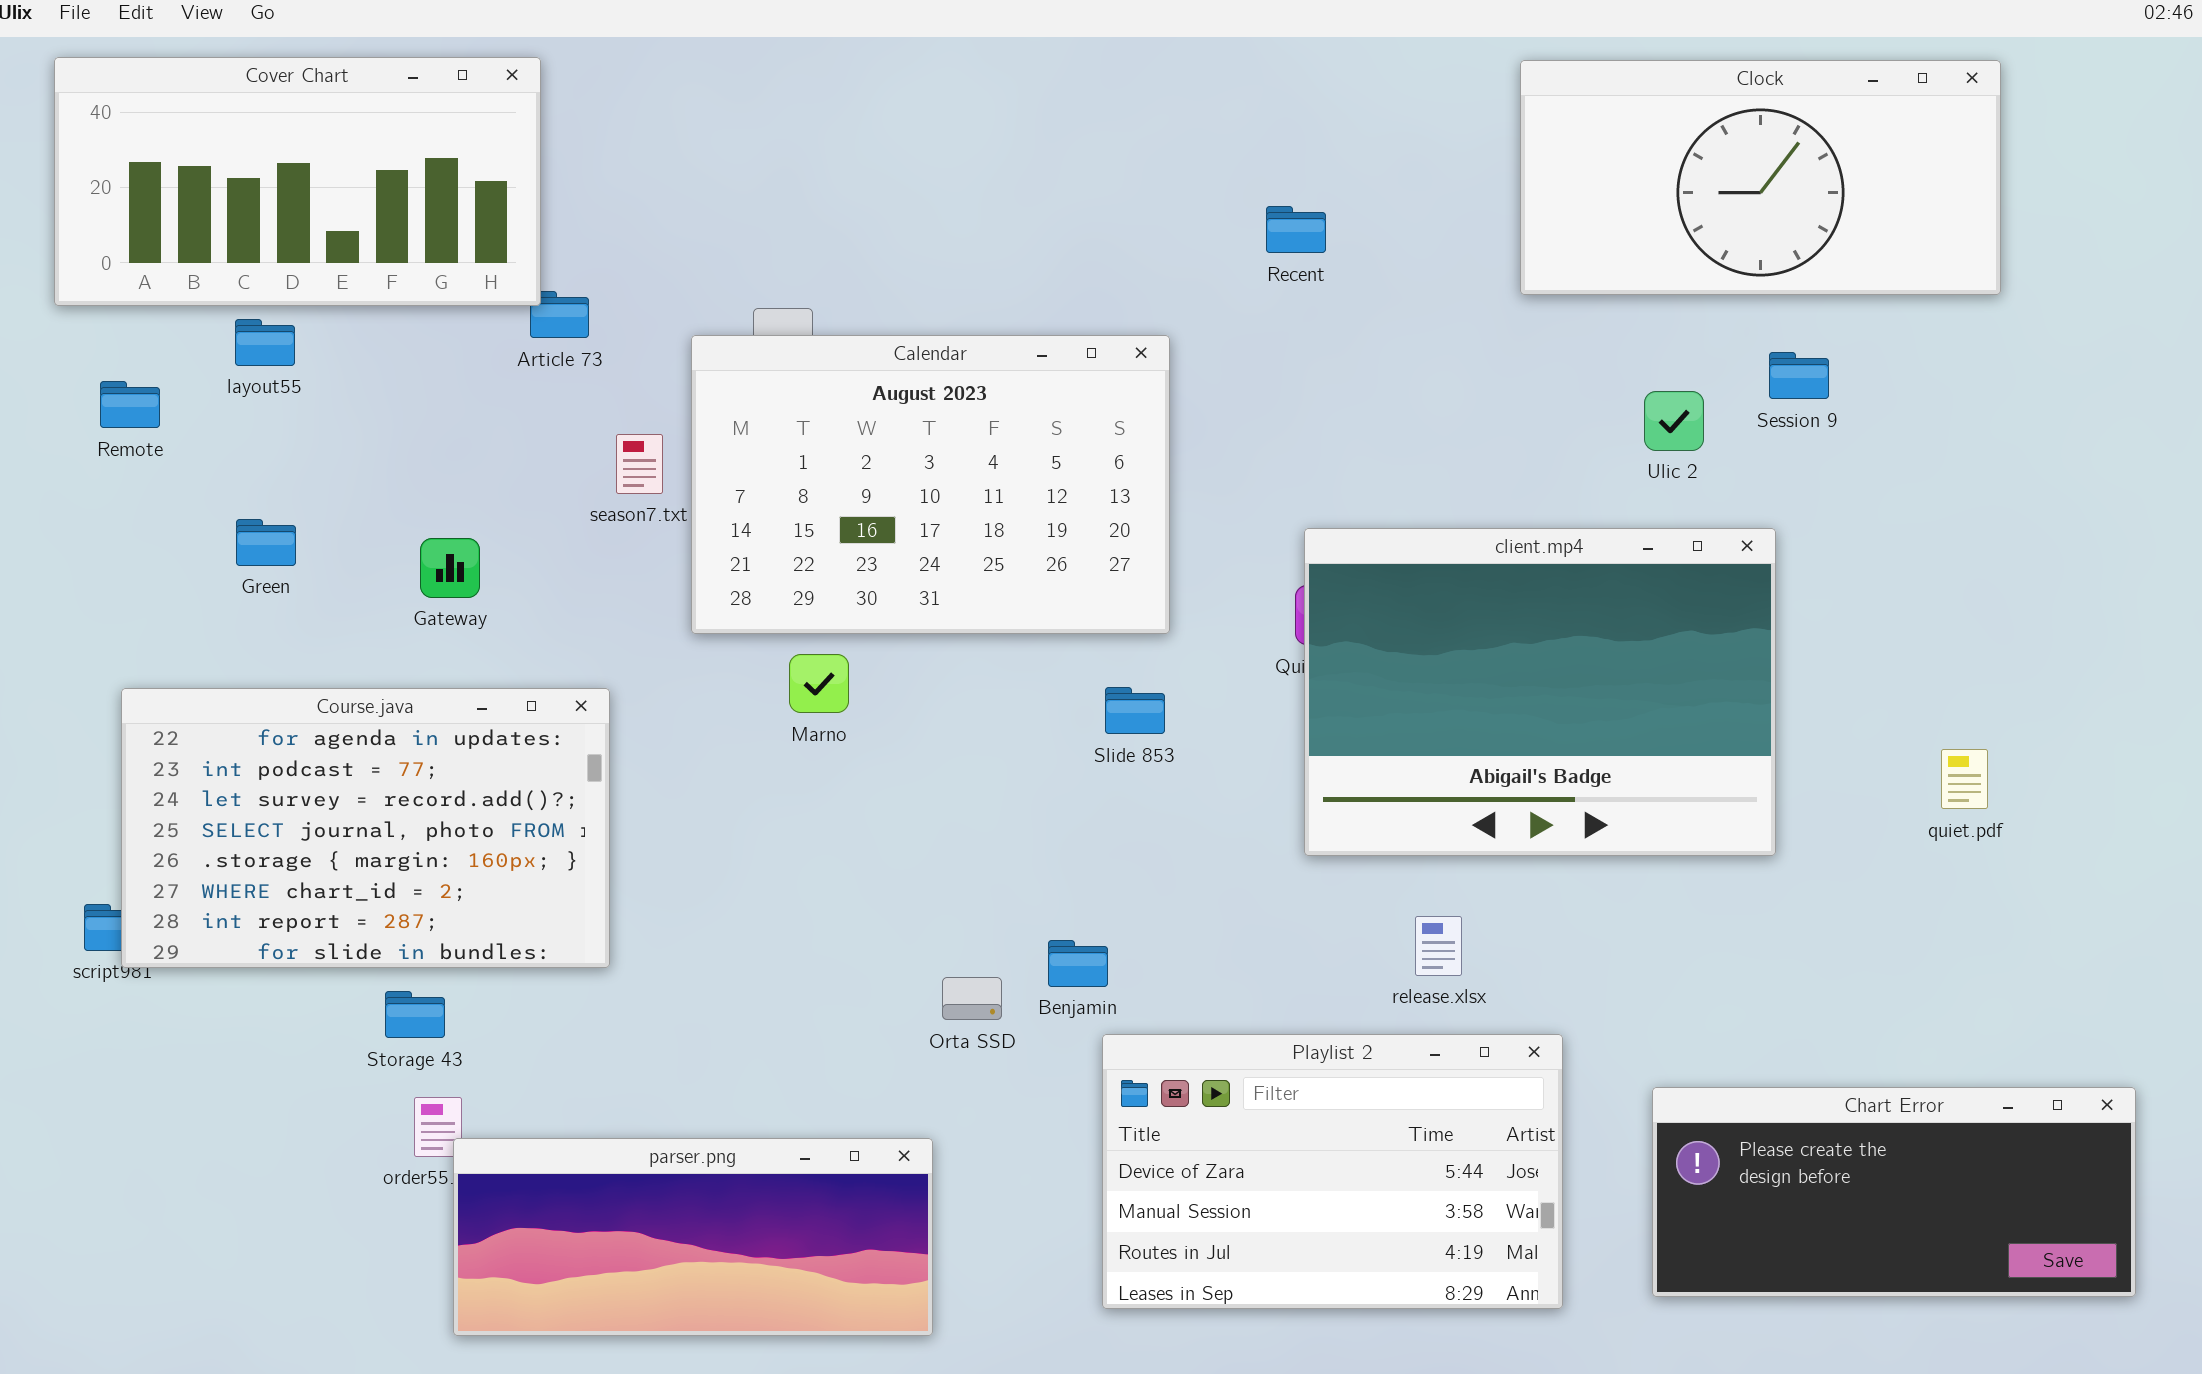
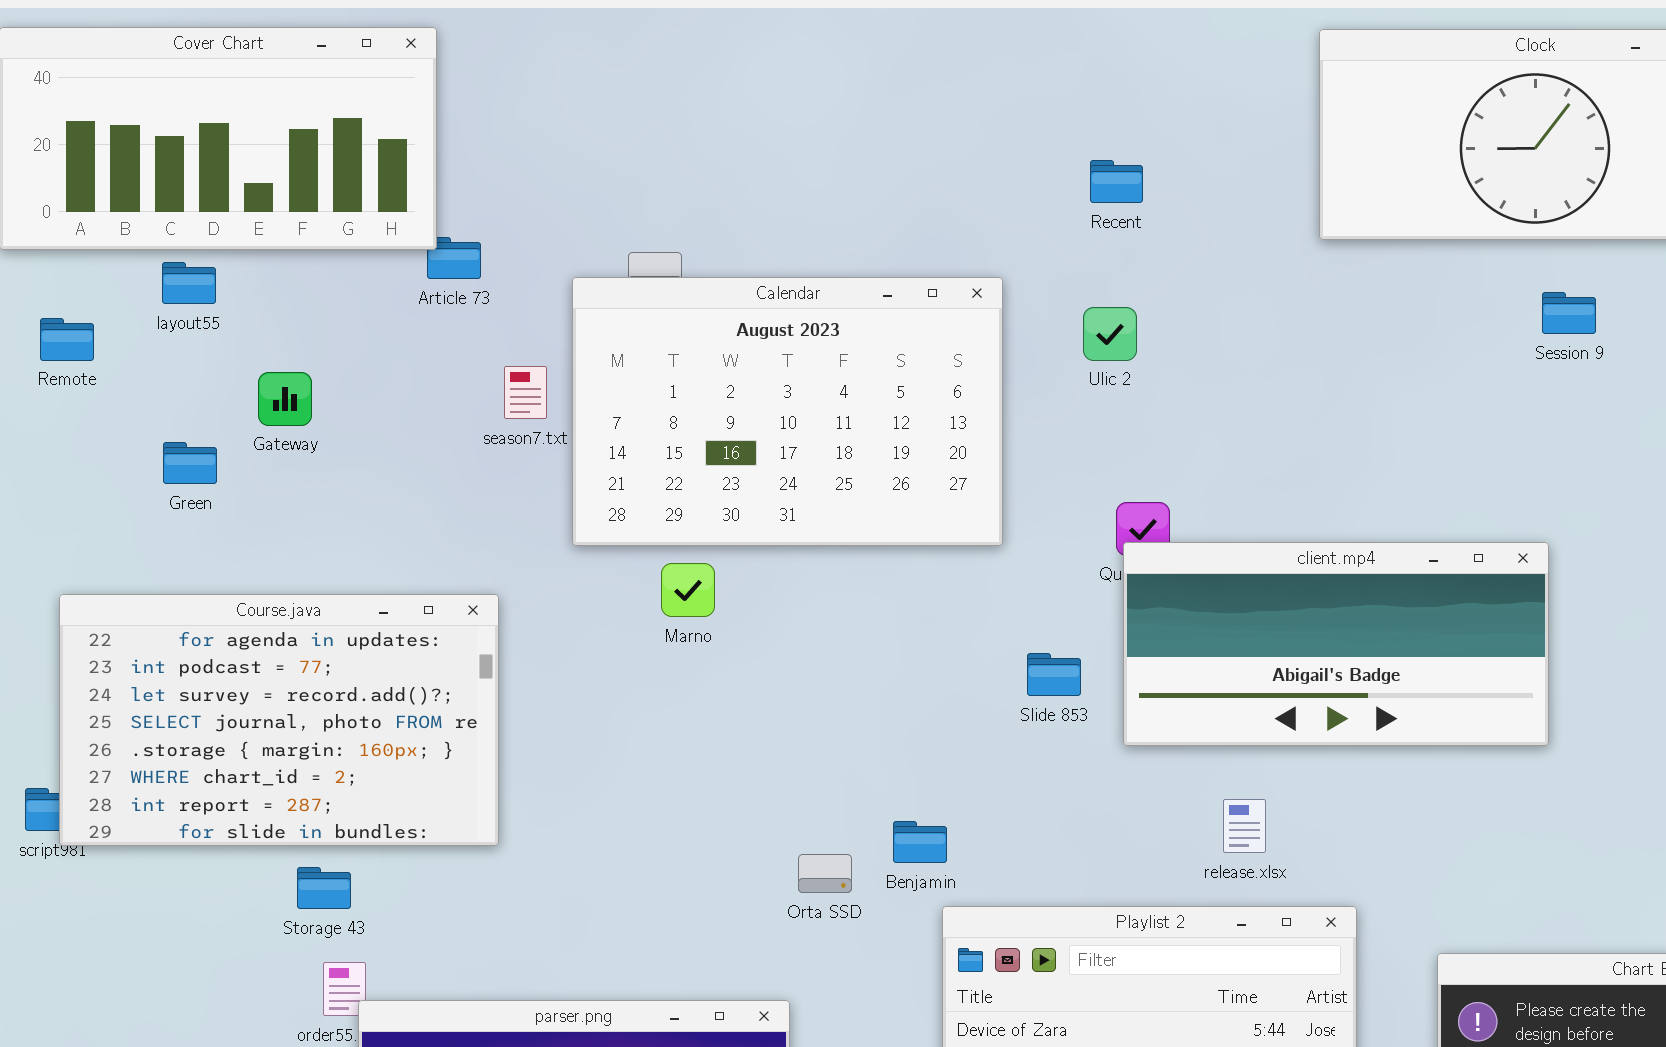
Ulic 2: [1644,391,1704,451] -> [1083,307,1137,361], moved
client.mp4: [1304,528,1776,856] -> [1123,542,1549,746], resized
Gateway: [420,538,480,598] -> [258,372,312,426], moved
Slide 853: [1105,687,1165,734] -> [1027,653,1081,696], moved

